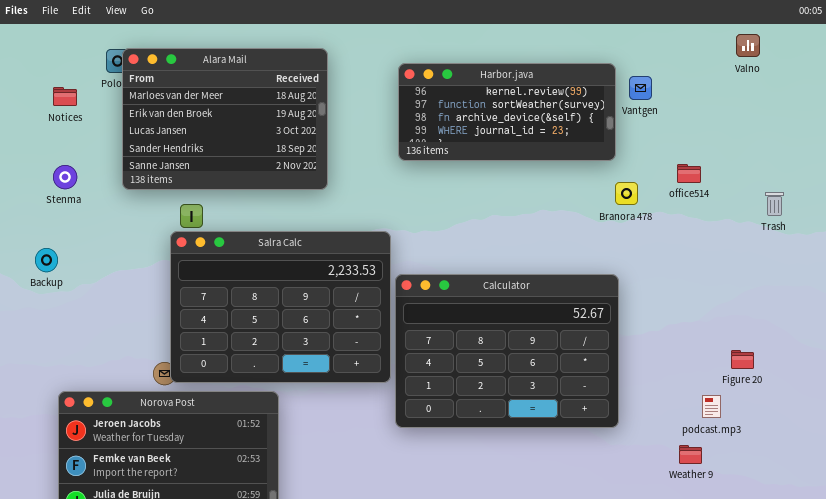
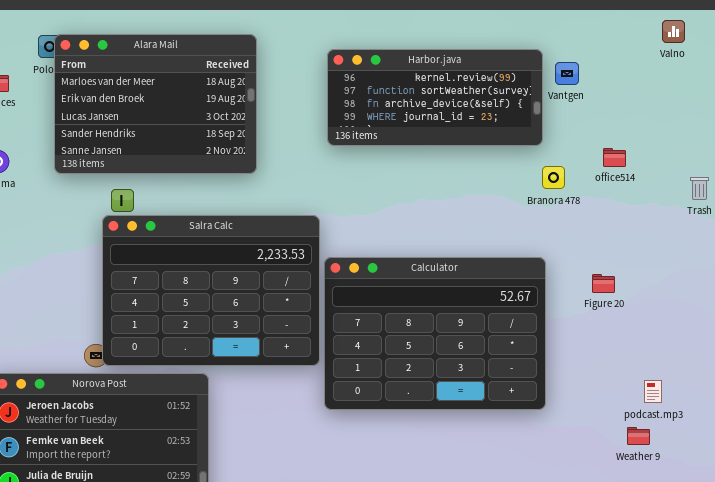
Figure 20: [731,350,754,369] -> [592,274,615,293], moved
podcast.mp3: [702,395,721,418] -> [644,380,662,403], moved
Weather 9: [679,445,702,464] -> [627,427,650,445], moved

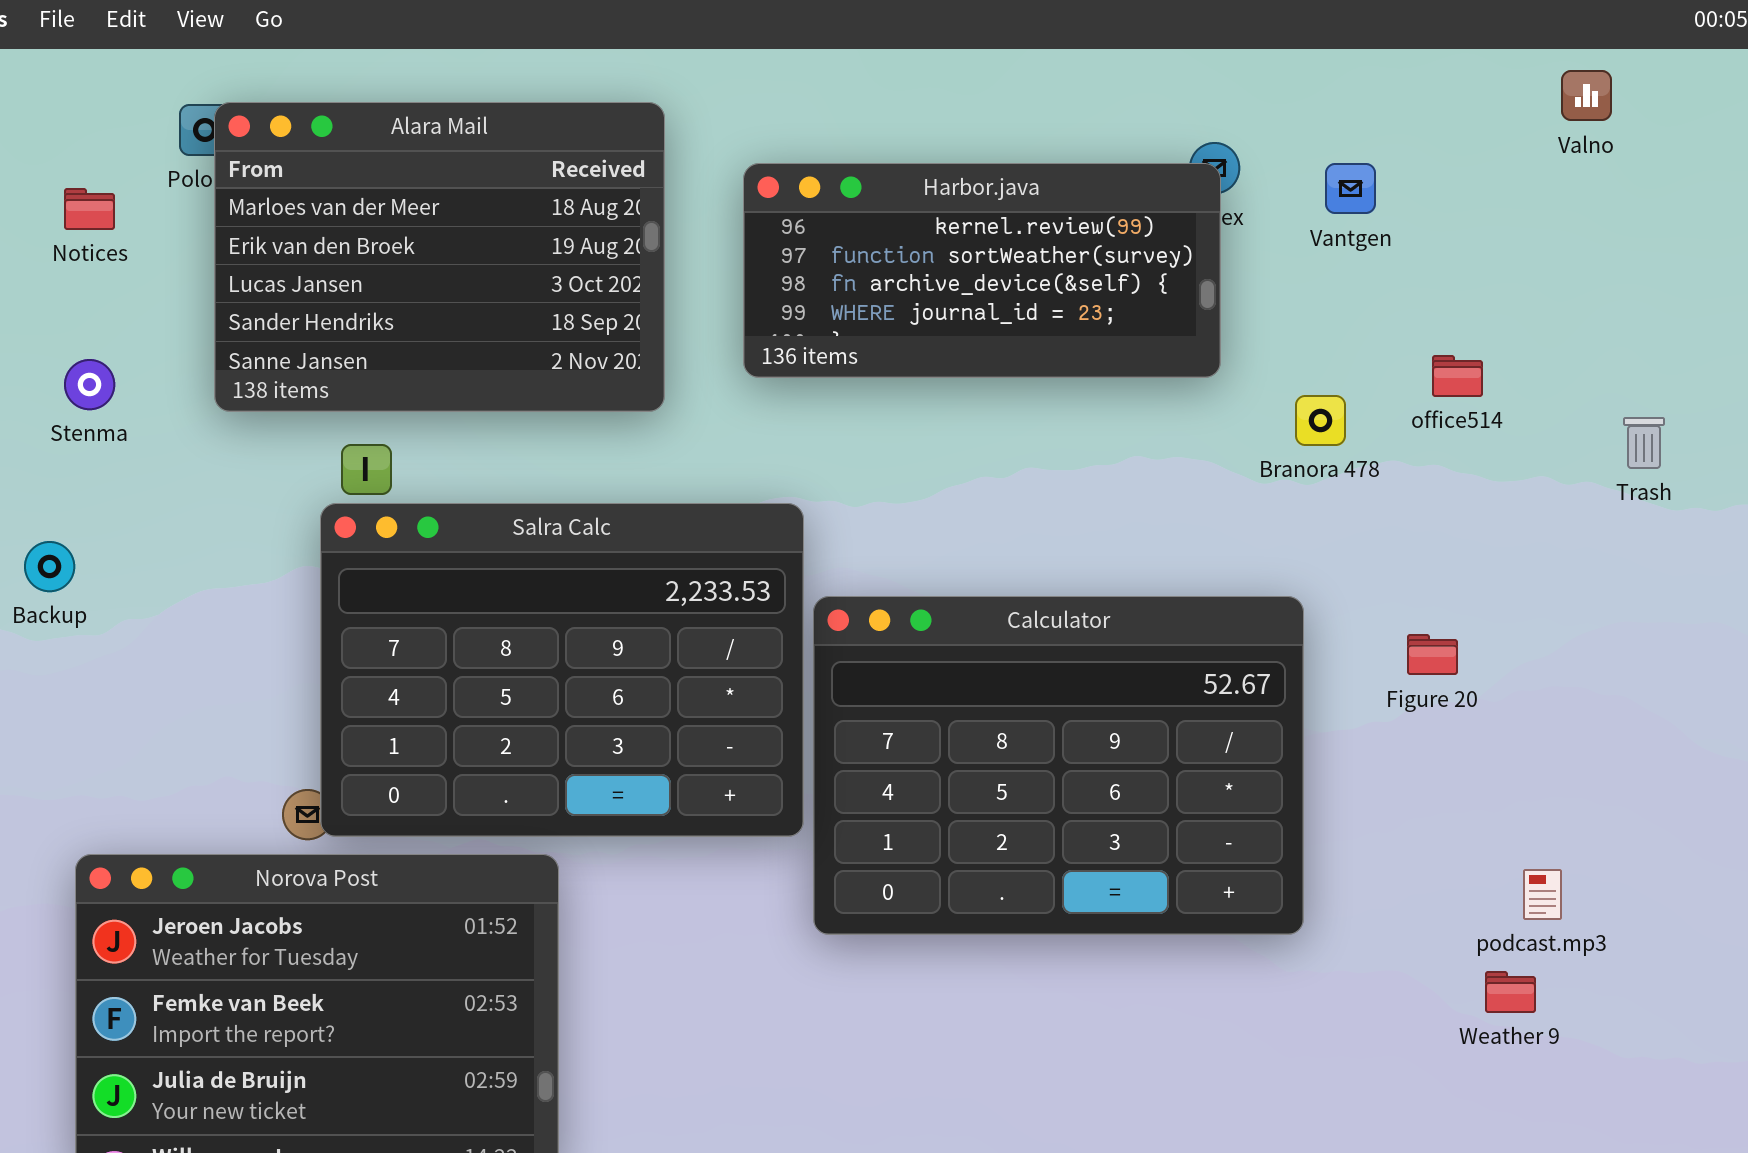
Harbor.java: [327,49,543,146] -> [743,163,1221,378], moved

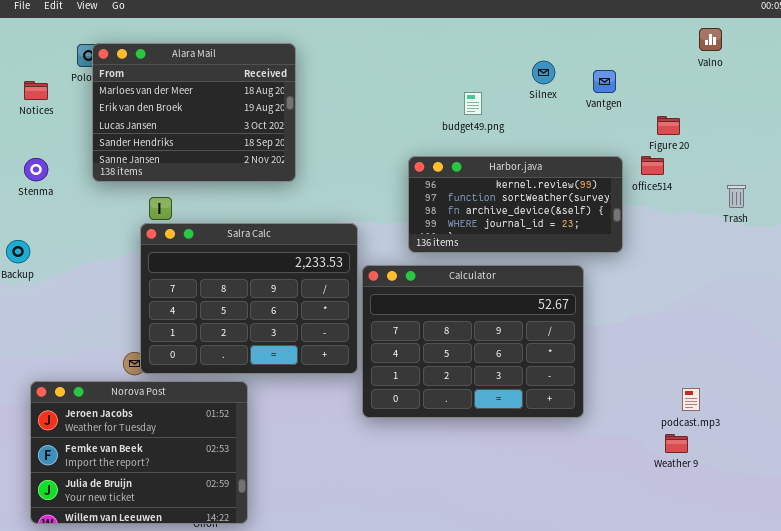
Harbor.java: [743,163,1221,378] -> [408,156,623,253], moved
Figure 20: [1407,634,1458,675] -> [657,116,680,135], moved

